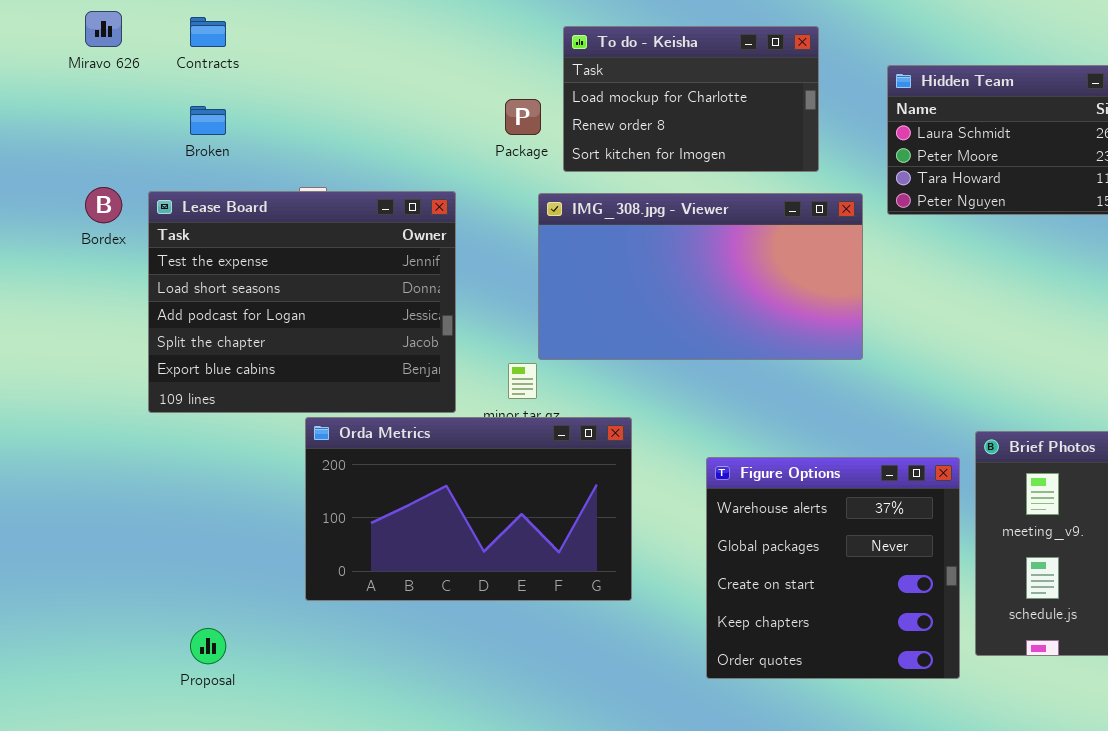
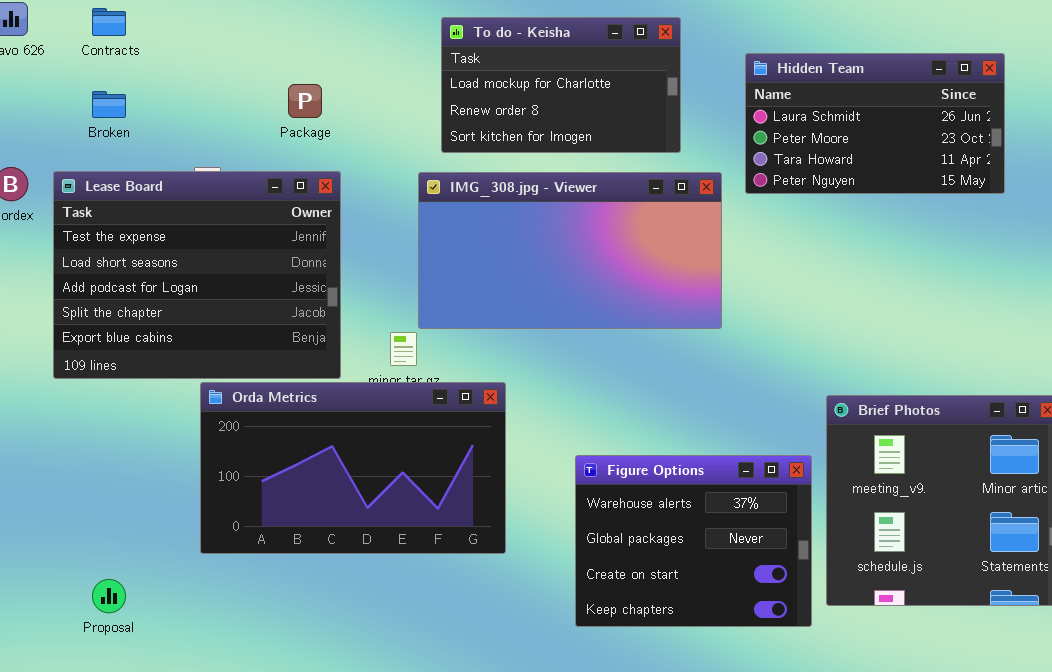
Package: [505,99,541,135] -> [288,84,322,118], moved
Figure Options: [706,457,960,679] -> [575,455,812,627], resized

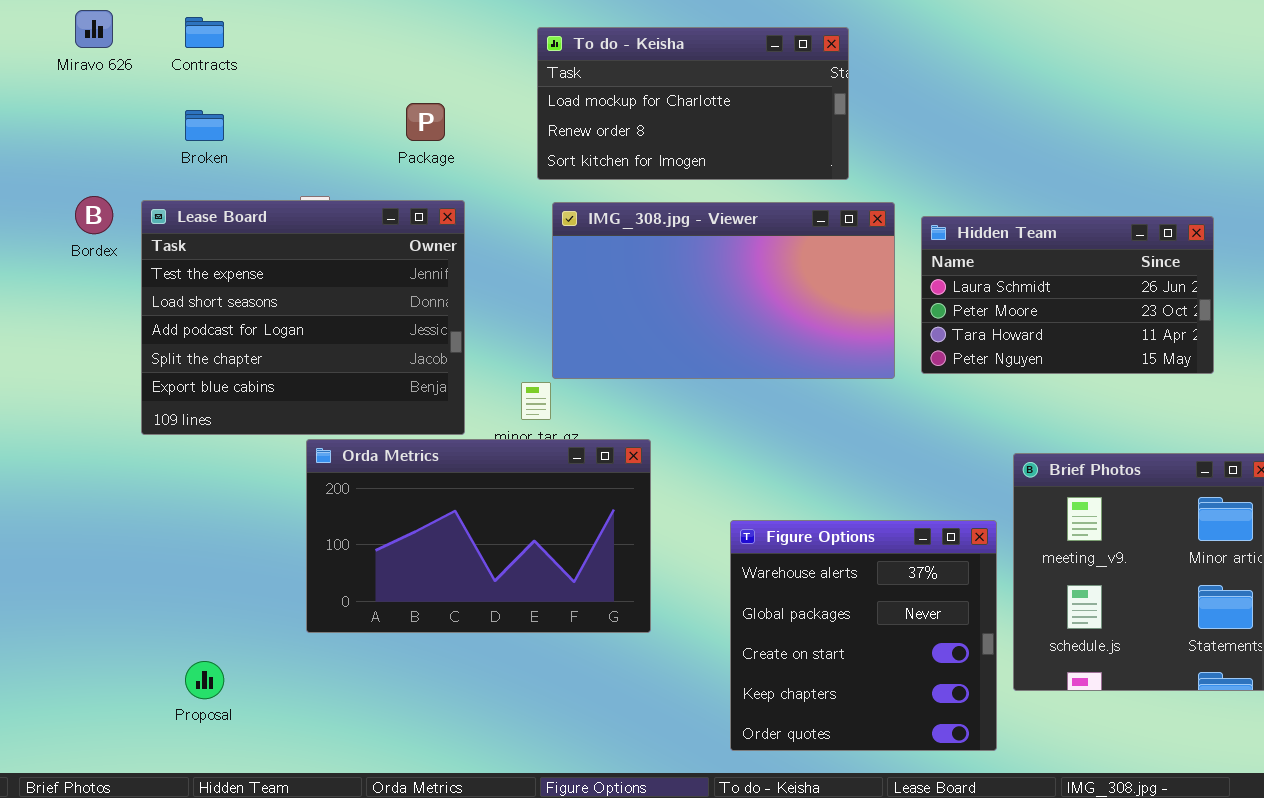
To do - Keisha: [441,17,681,153] -> [537,27,849,180], resized
Hidden Team: [745,53,1005,194] -> [921,216,1214,374], moved
Figure Options: [575,455,812,627] -> [730,520,997,751], resized

